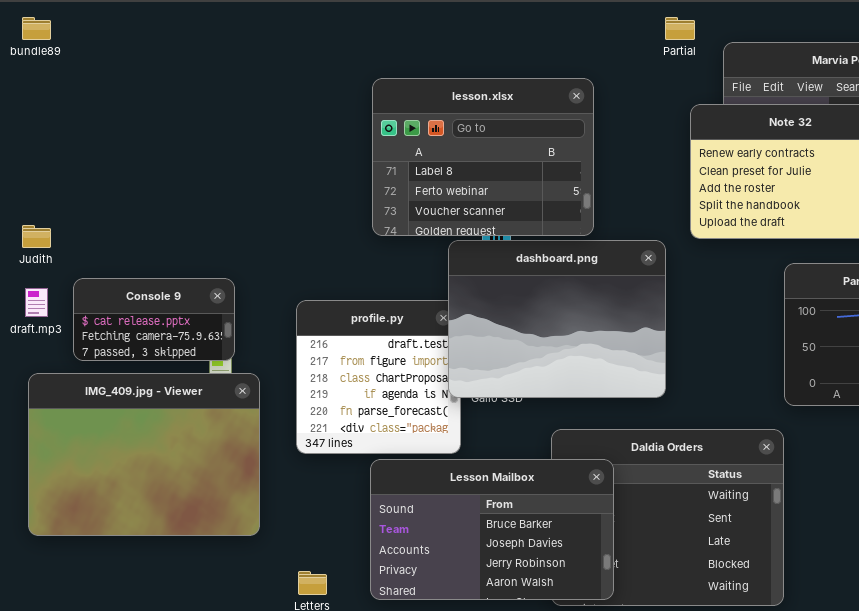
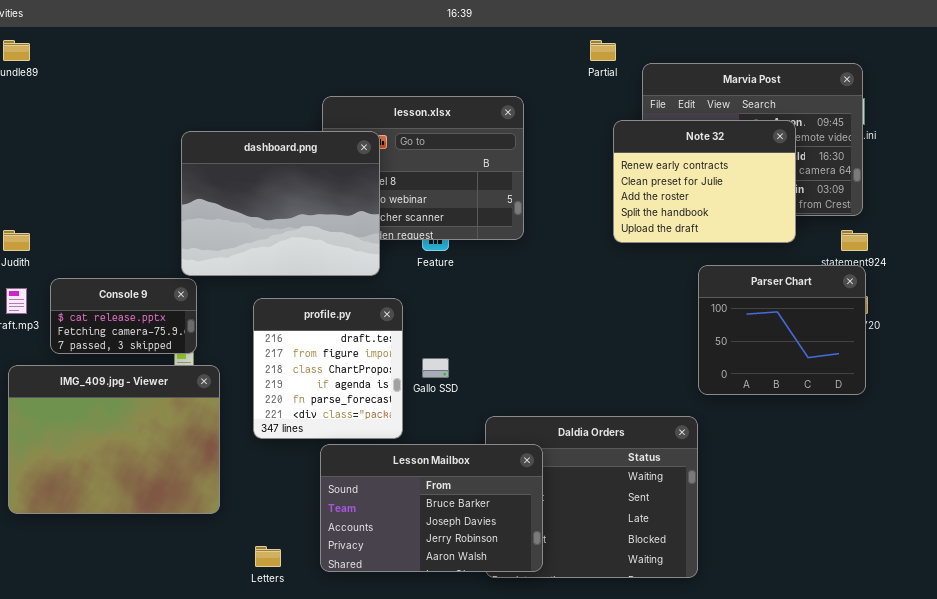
dashboard.png: [448,240,666,398] -> [181,131,380,276], moved

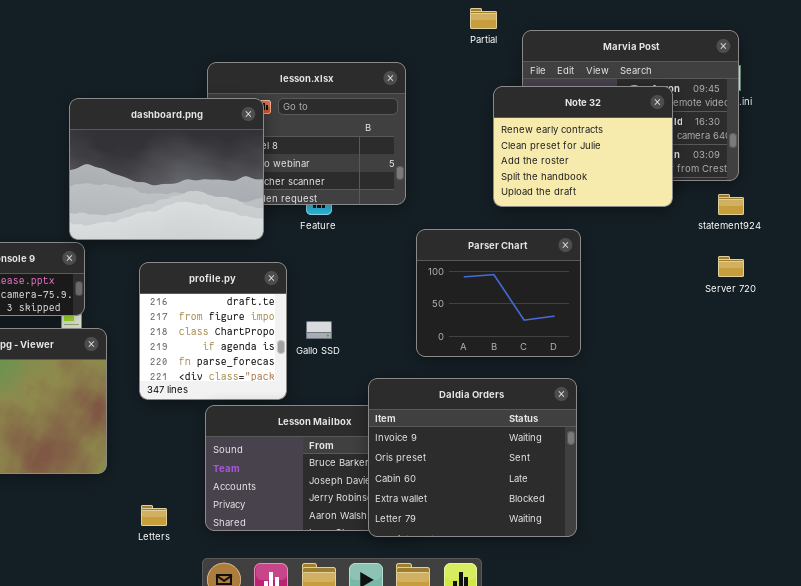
Parser Chart: [698,265,866,395] -> [416,229,581,357], moved
Daldia Orders: [485,416,698,578] -> [368,378,577,537], raised

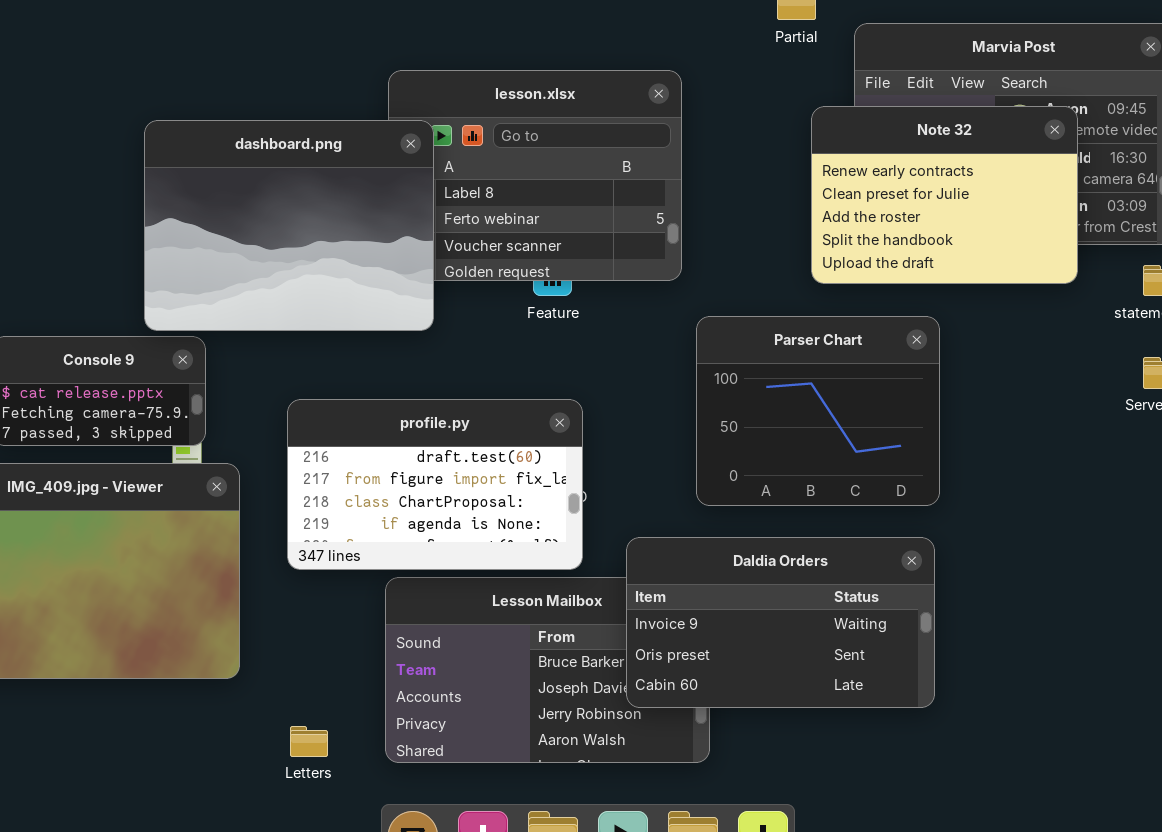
dashboard.png: [69,98,264,240] -> [144,120,434,331], moved
profile.py: [139,262,287,400] -> [287,399,583,570], resized
Daldia Orders: [368,378,577,537] -> [626,537,935,708], resized

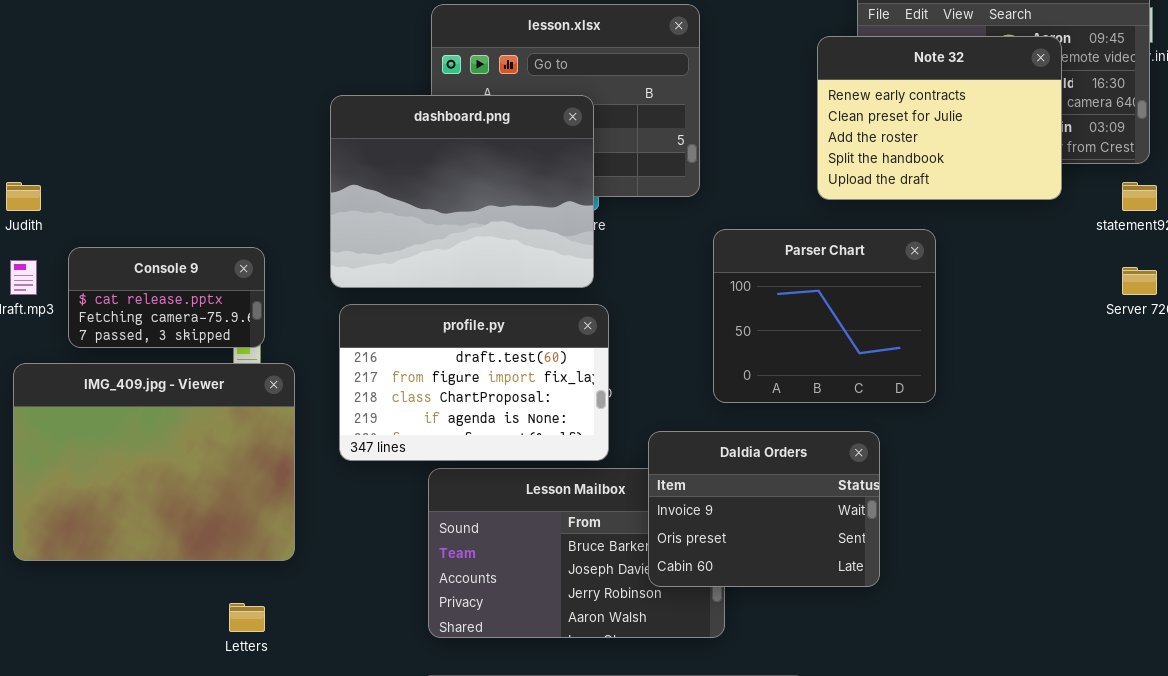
dashboard.png: [144,120,434,331] -> [330,95,594,288], moved
Daldia Orders: [626,537,935,708] -> [648,431,880,587], resized
Letters: [290,726,328,757] -> [229,603,265,632], moved

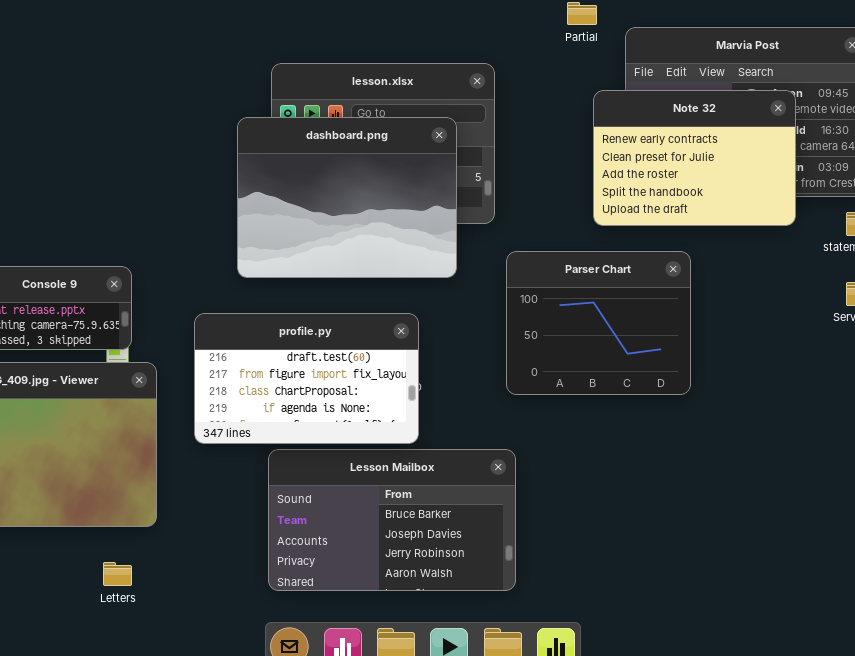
dashboard.png: [330,95,594,288] -> [237,117,457,278], moved
Daldia Orders: [648,431,880,587] -> none, closed

